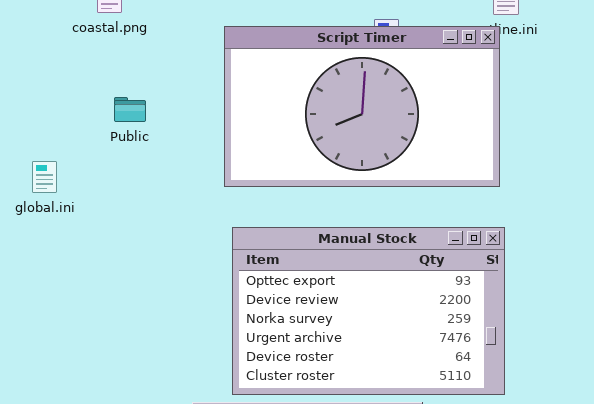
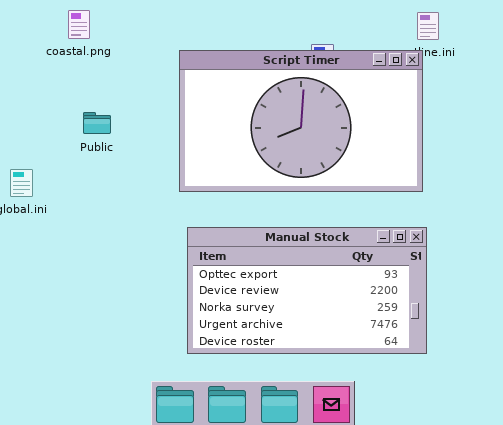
Manual Stock: [232,227,505,395] -> [187,227,427,354], resized

